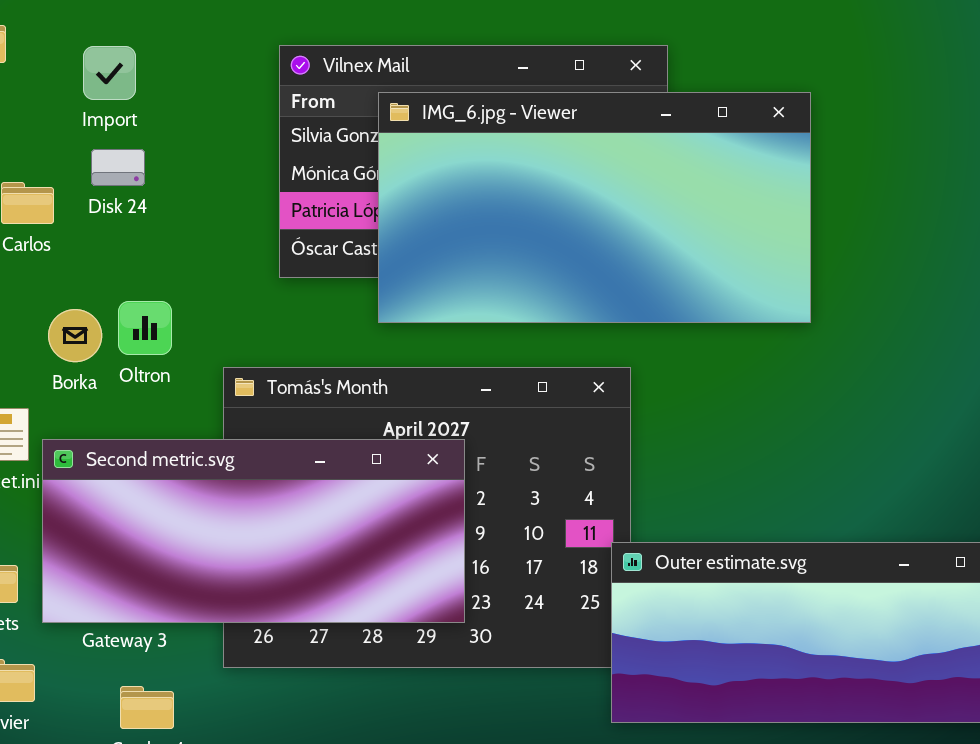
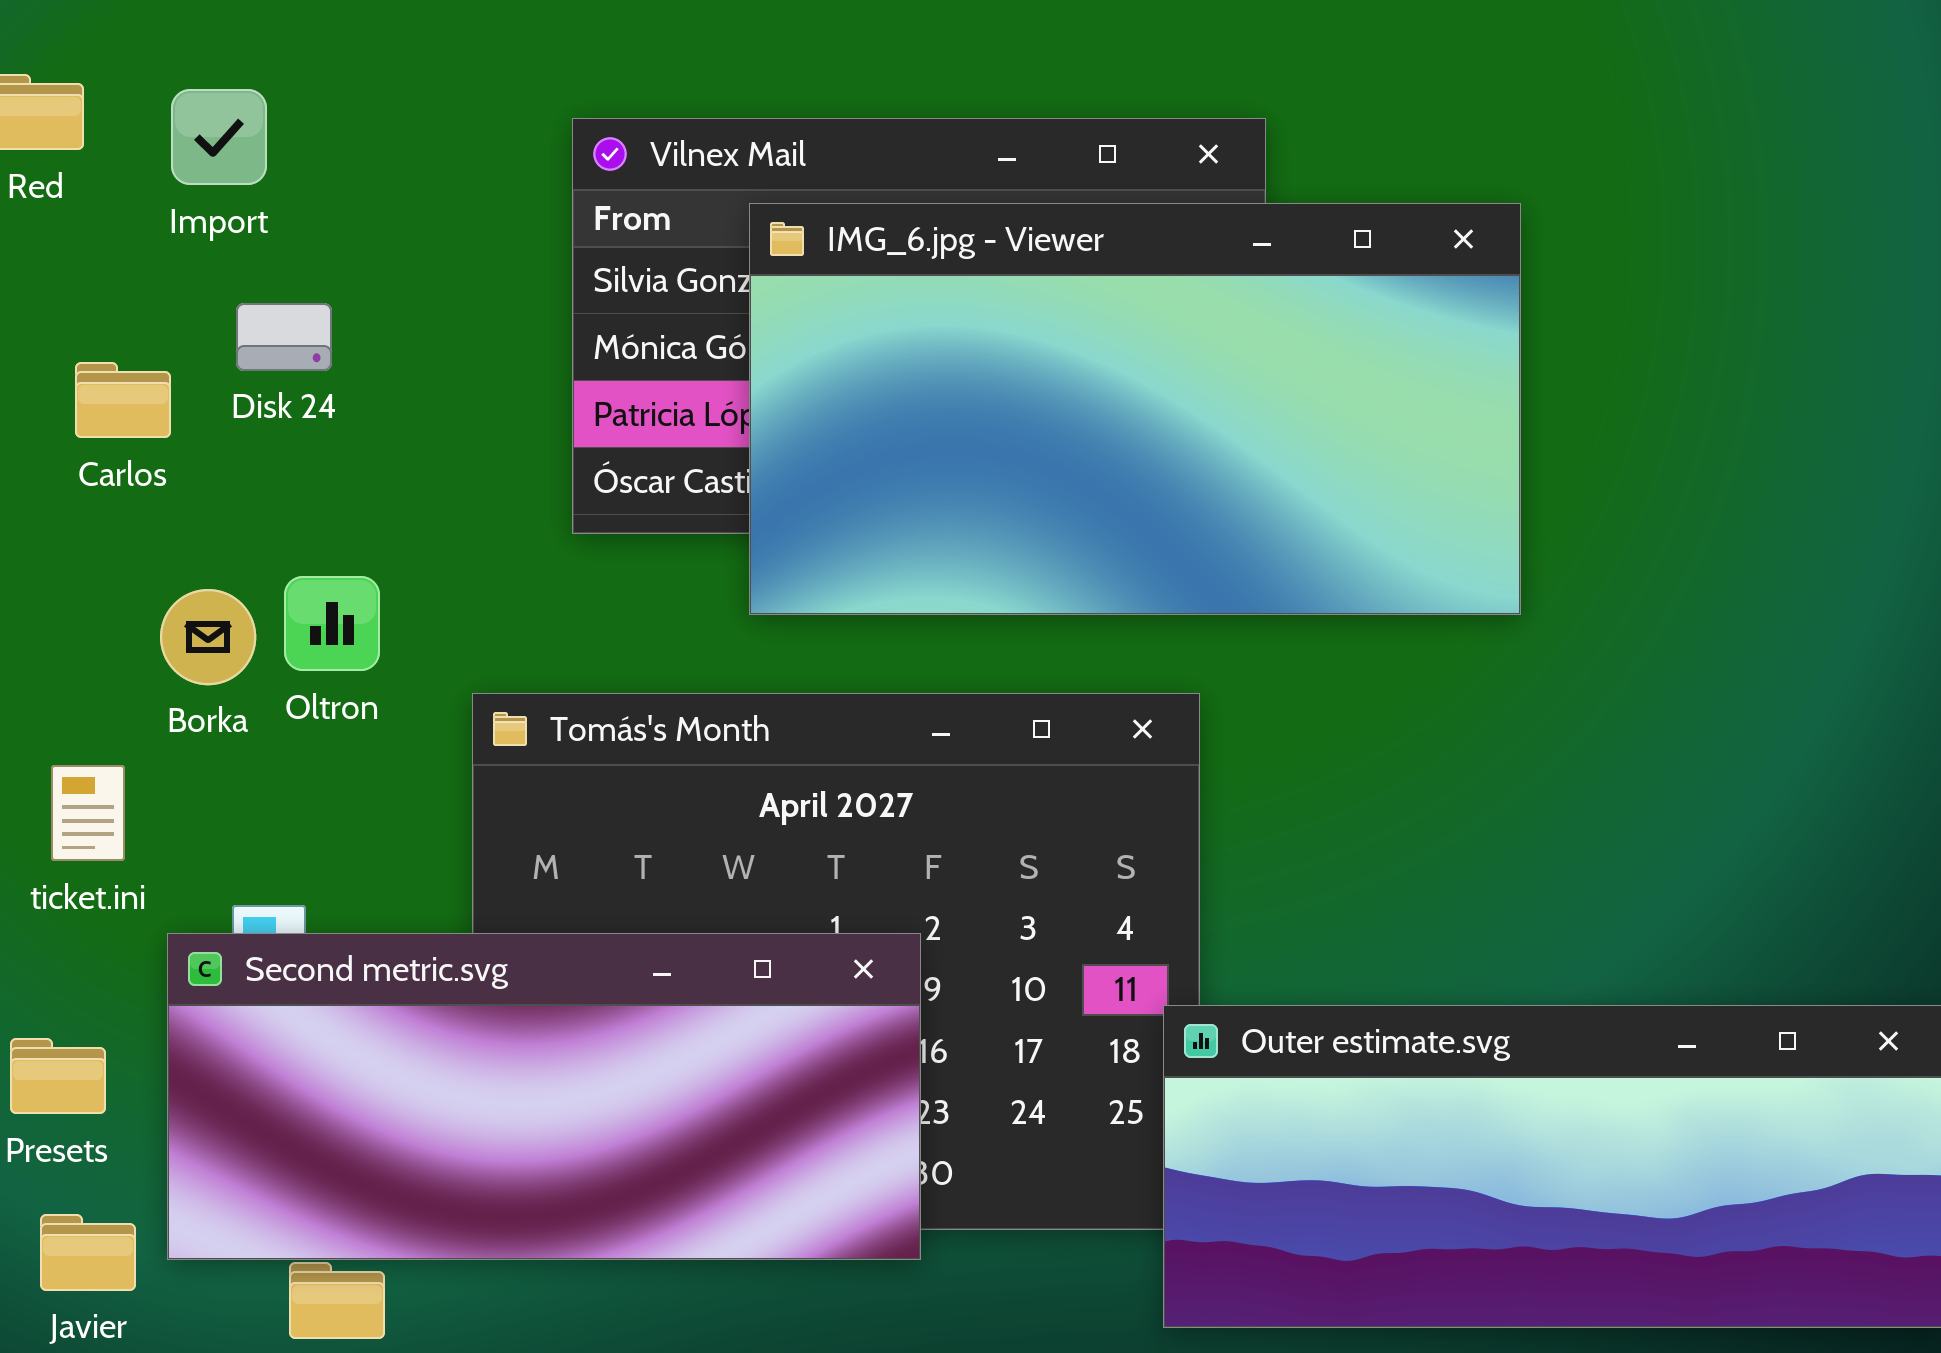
Import: [83,46,136,100] -> [171,89,267,185], moved
Second metric.svg: [42,439,465,623] -> [167,933,921,1260], moved

